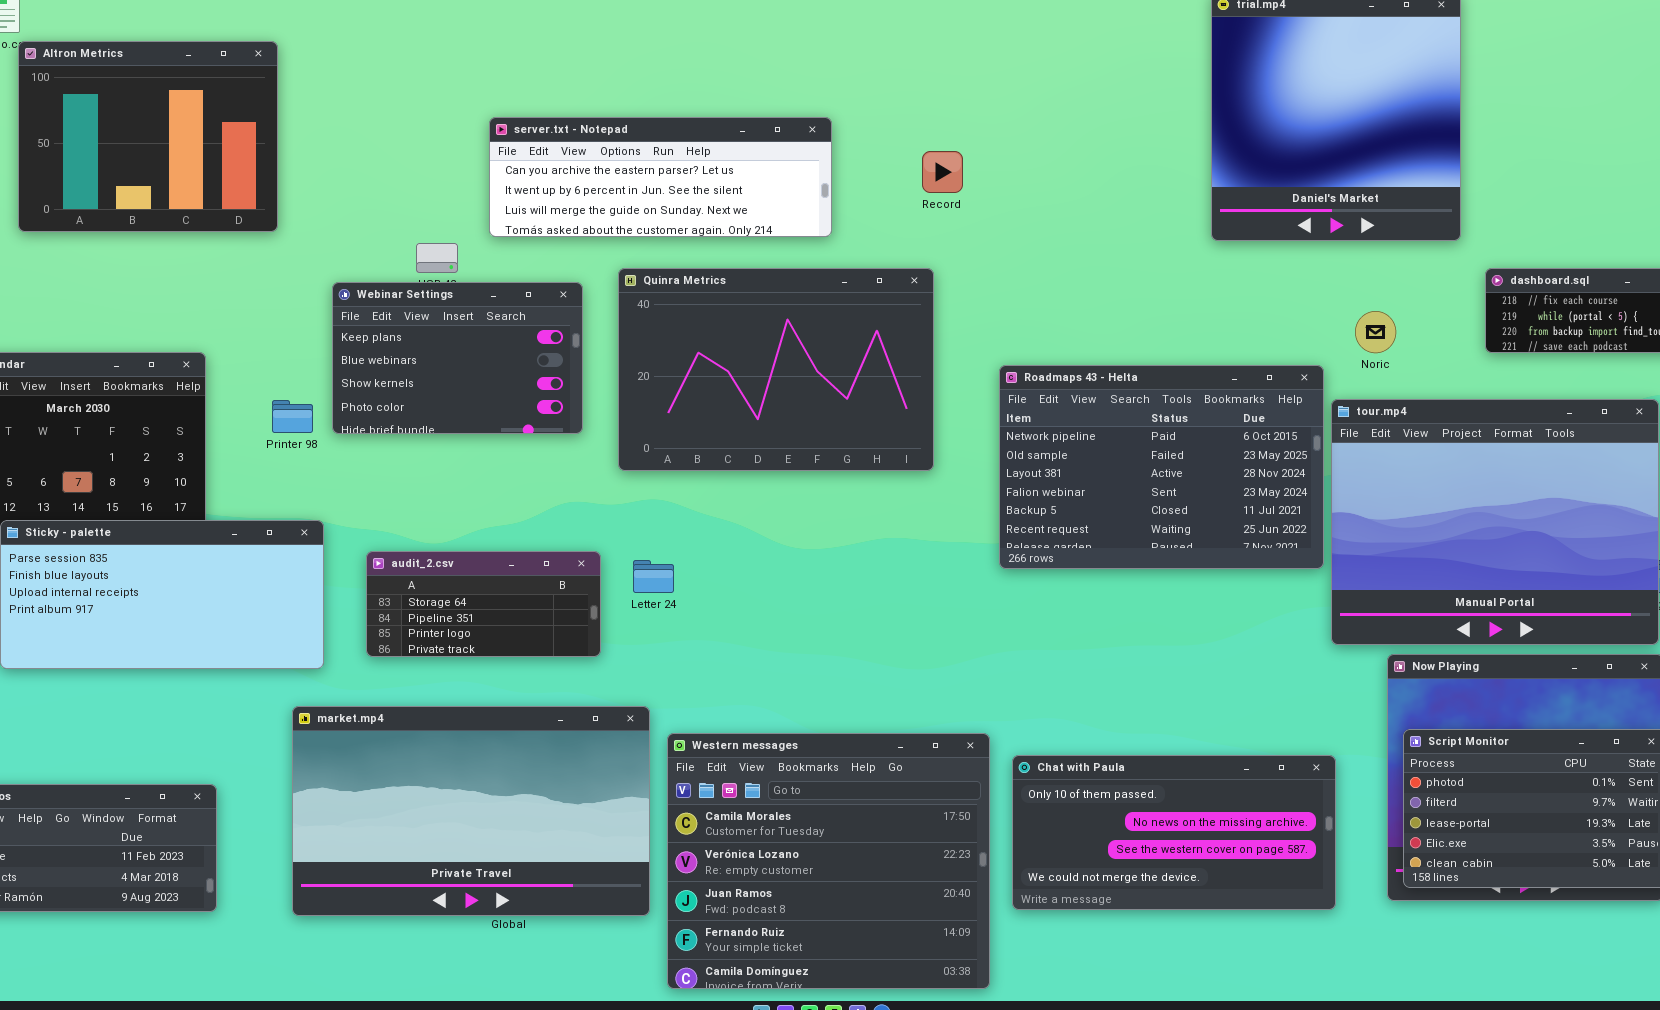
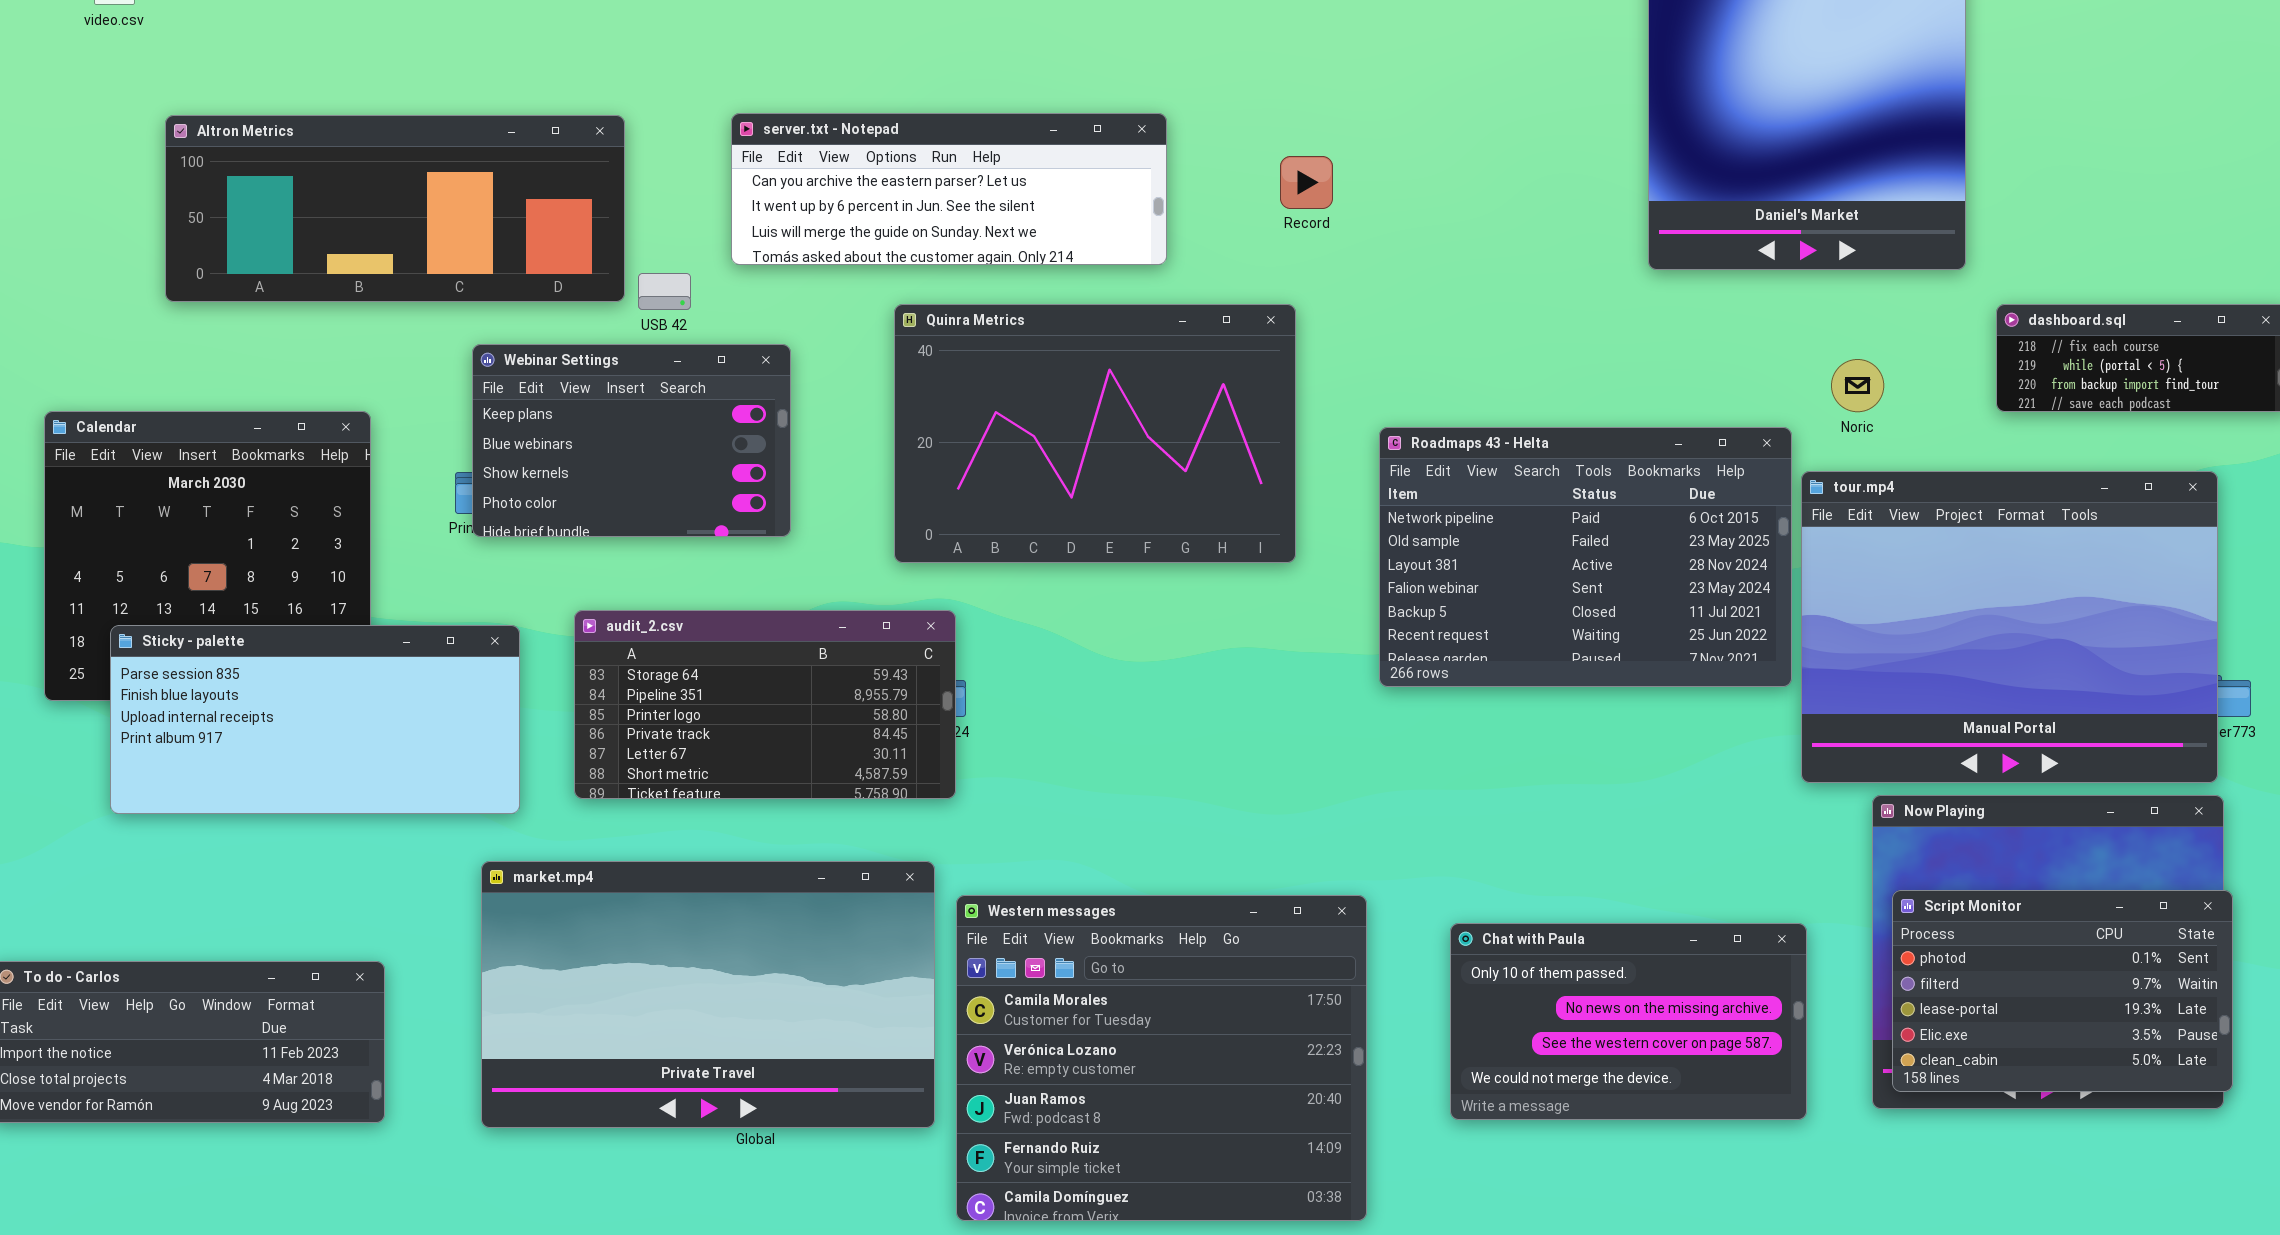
Altron Metrics: [18,41,278,232] -> [165,115,625,302], moved, resized
Webinar Settings: [332,282,583,434] -> [472,344,791,537], moved
audit_2.csv: [366,551,601,657] -> [574,610,956,799], resized
Chat with Paula: [1012,755,1336,910] -> [1450,923,1807,1120], resized

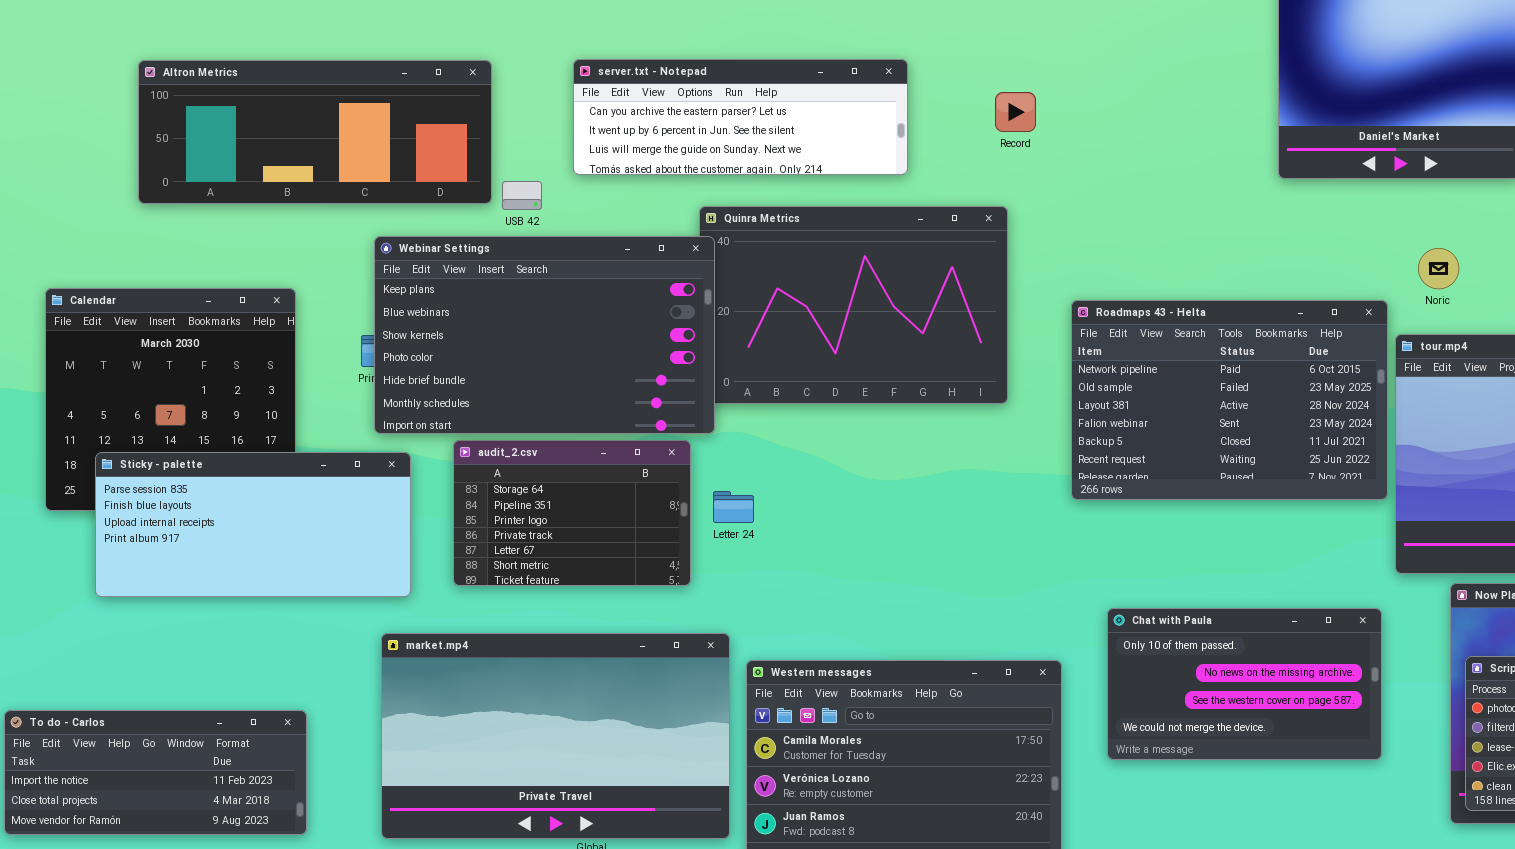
Webinar Settings: [472,344,791,537] -> [374,236,715,434], resized
audit_2.csv: [574,610,956,799] -> [453,440,691,586], resized
Chat with Paula: [1450,923,1807,1120] -> [1107,608,1382,760], moved

